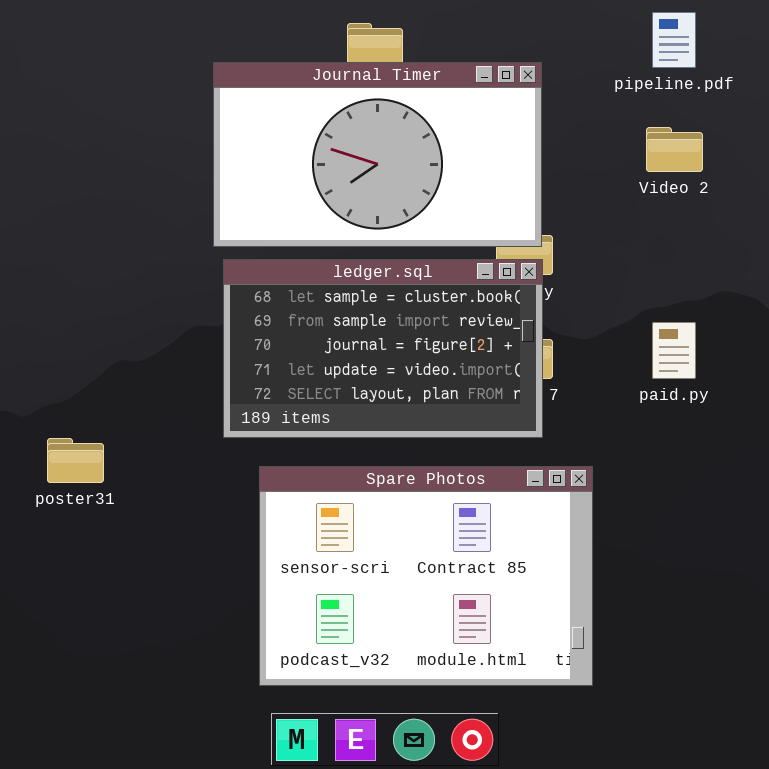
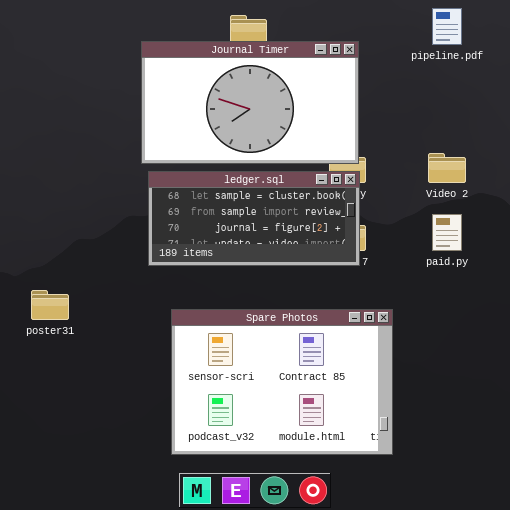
Video 2: [646,127,703,172] -> [428,153,466,183], moved
ledger.sql: [223,259,543,438] -> [148,171,360,266], resized

